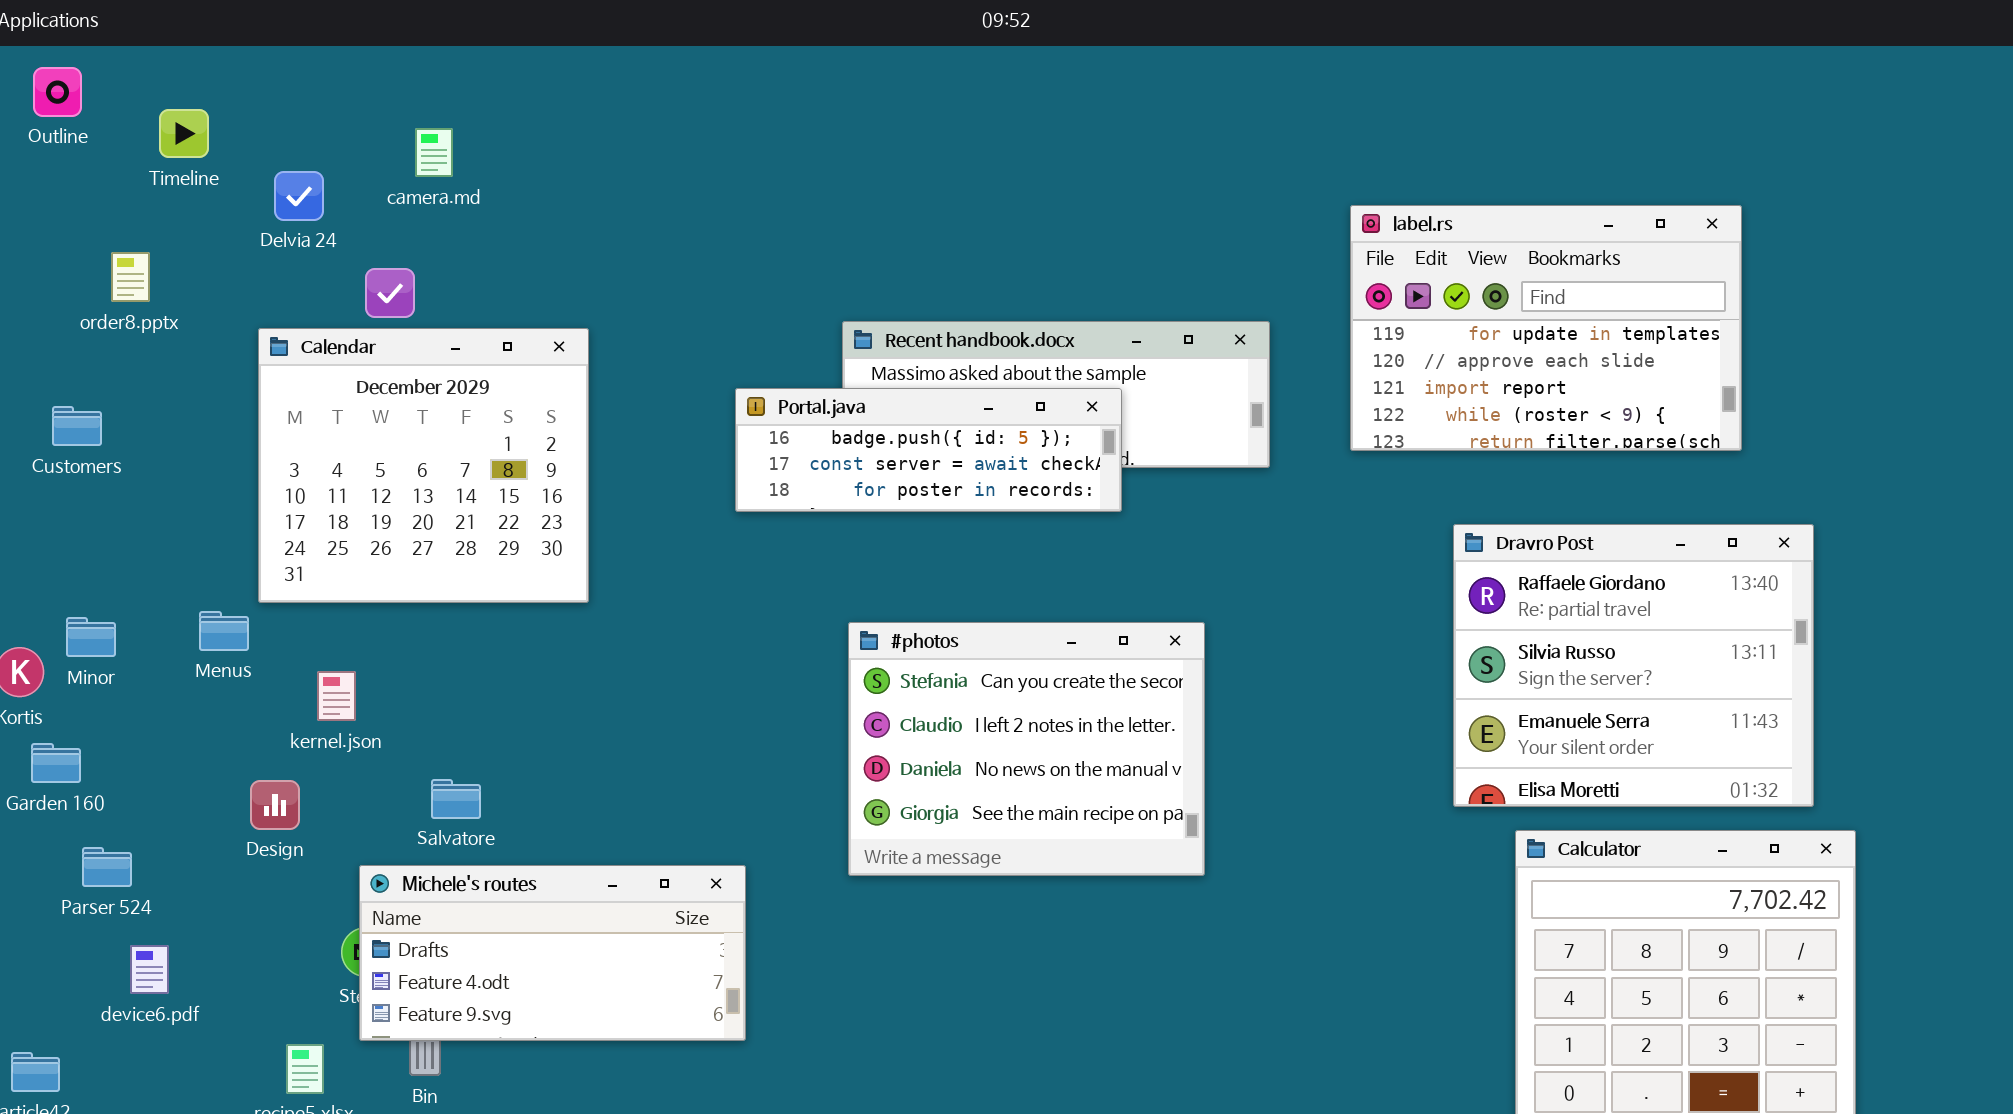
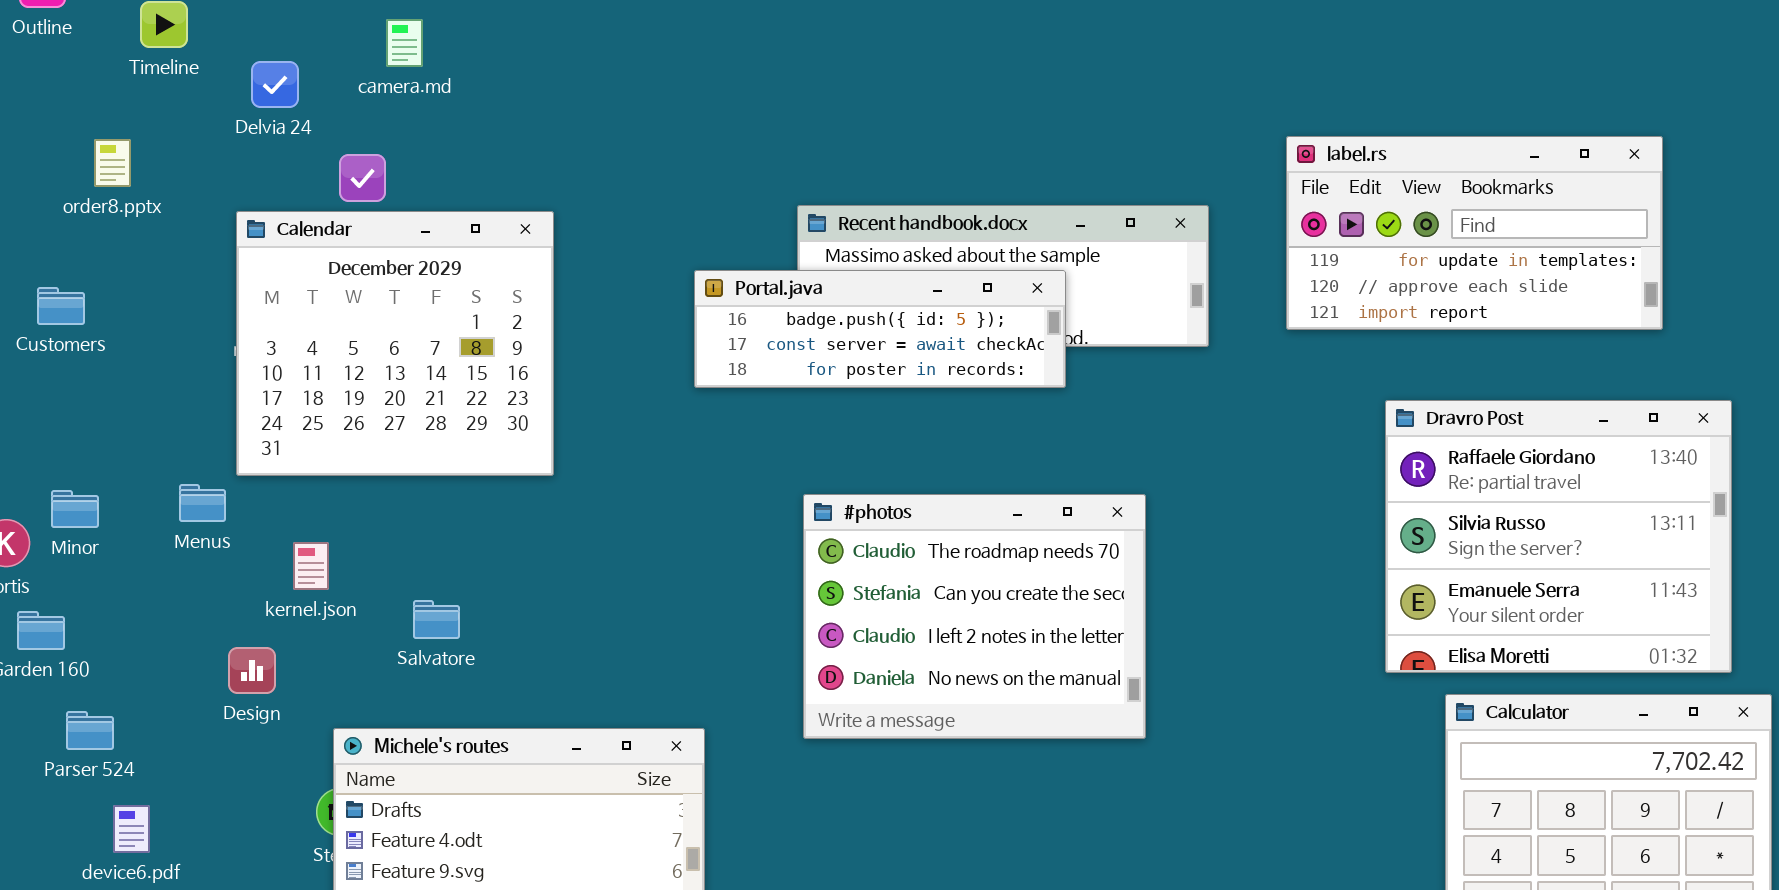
label.rs: [1350,205,1742,451] -> [1286,136,1663,330], resized
#photos: [848,622,1205,876] -> [803,494,1146,739], scrolled up 1 row
Salvatore: [431,779,481,819] -> [413,600,460,639], moved

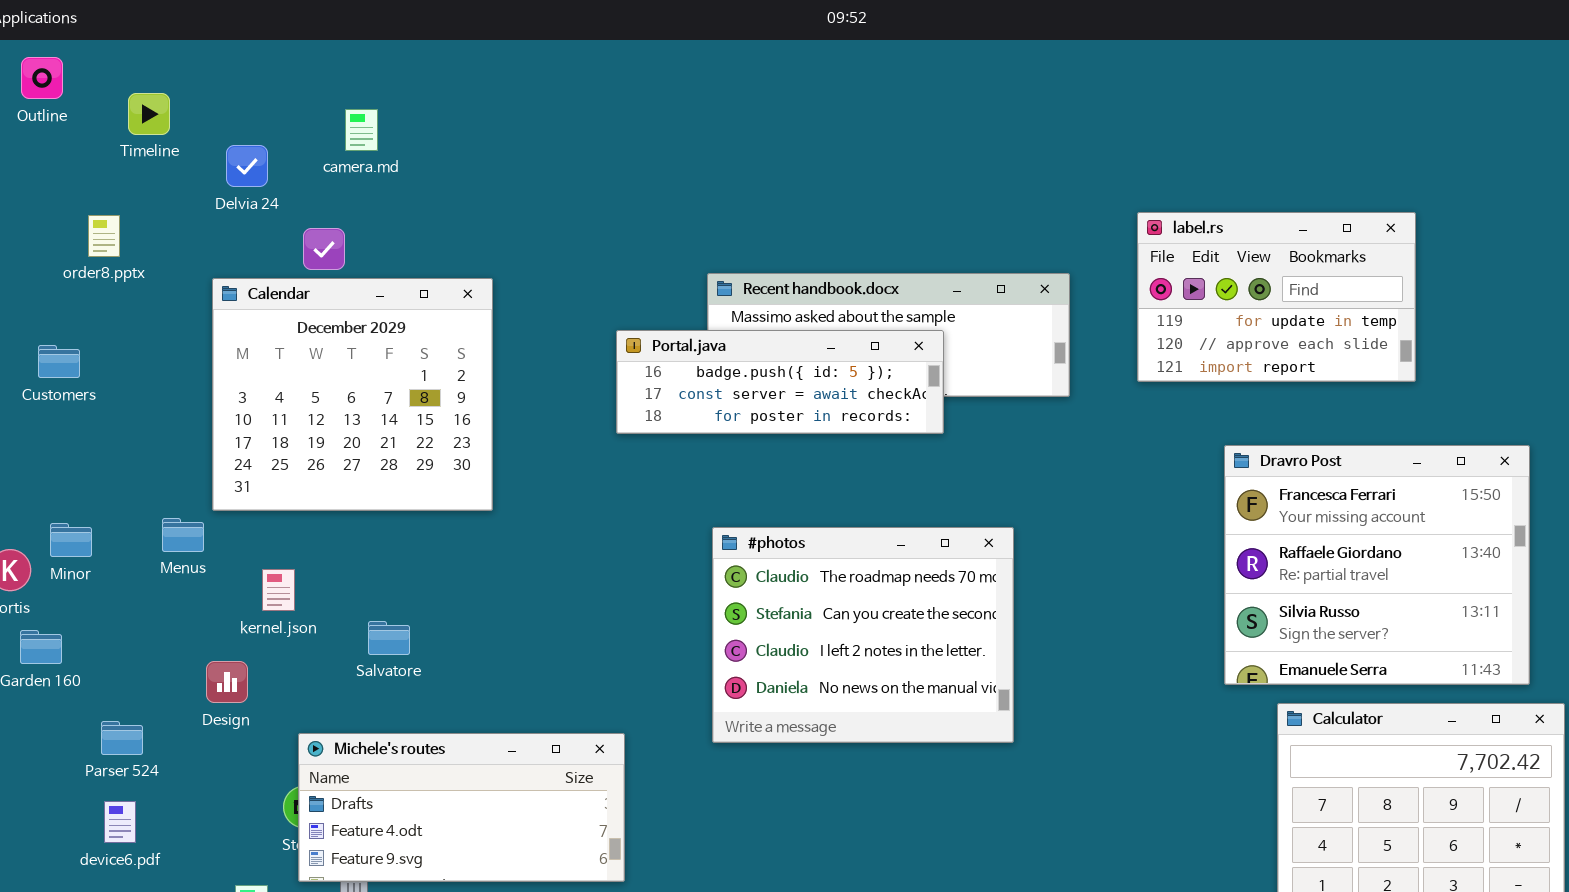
label.rs: [1286,136,1663,330] -> [1137,212,1416,382], resized
Dravro Post: [1385,400,1732,673] -> [1224,445,1530,685], scrolled up 1 row
Parser 524: [66,711,114,750] -> [101,721,143,755], moved

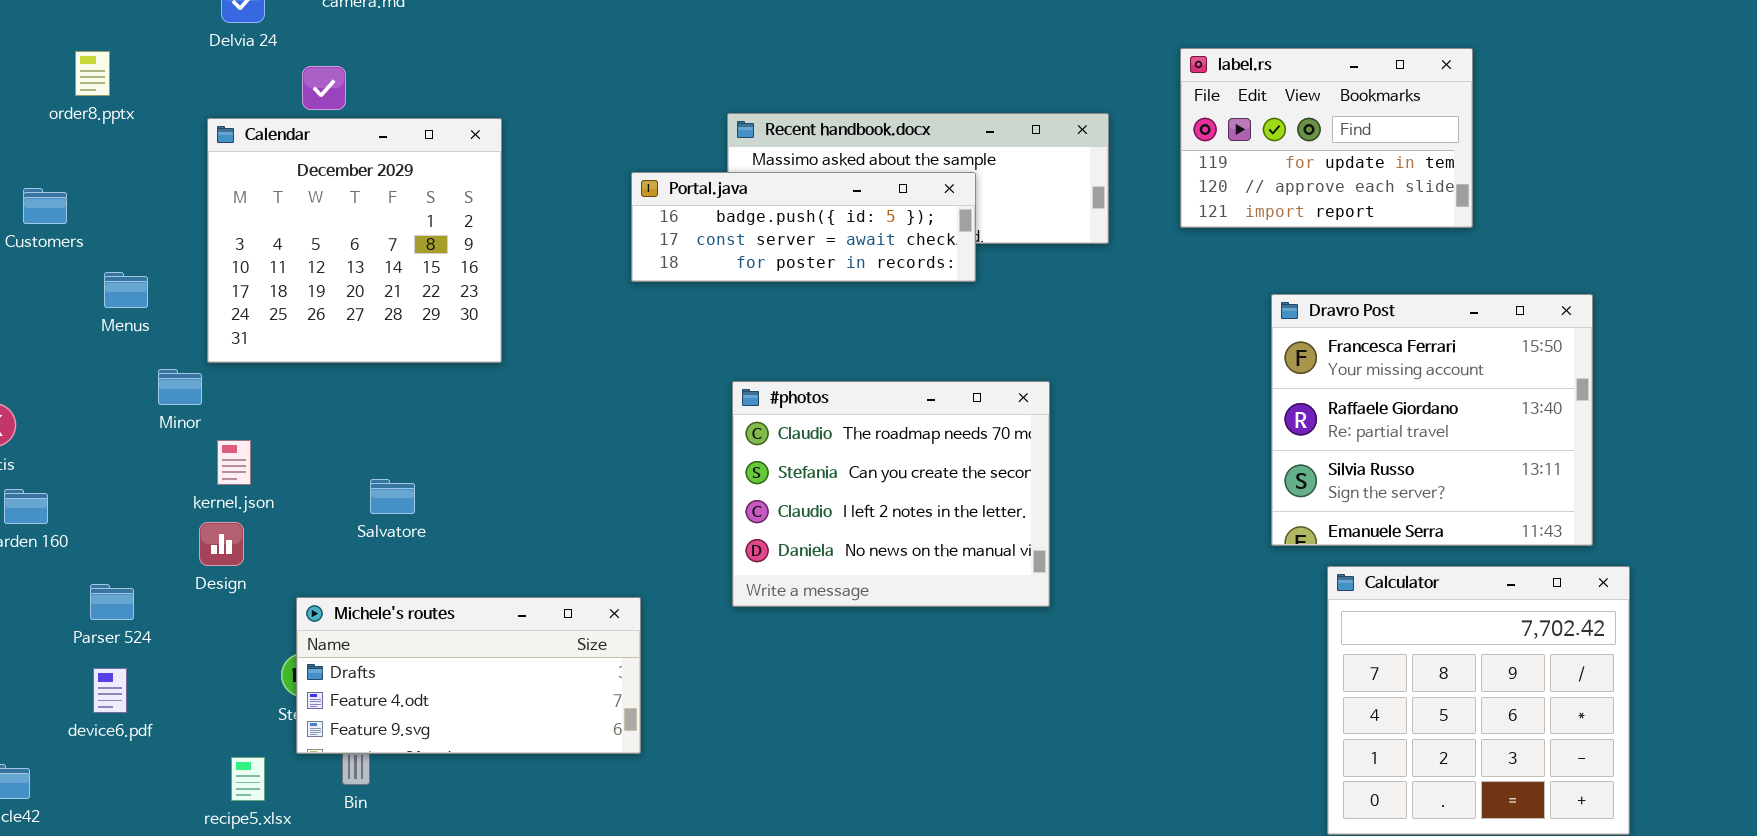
Menus: [162,518,204,552] -> [104,272,148,308], moved
Minor: [50,523,92,557] -> [158,369,202,405], moved
kernel.json: [262,569,295,611] -> [217,440,251,485], moved

